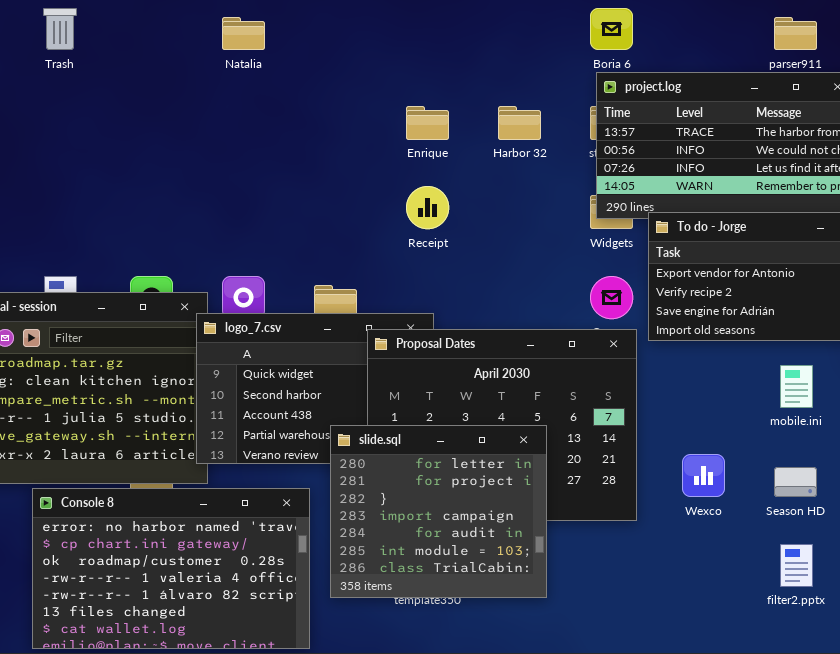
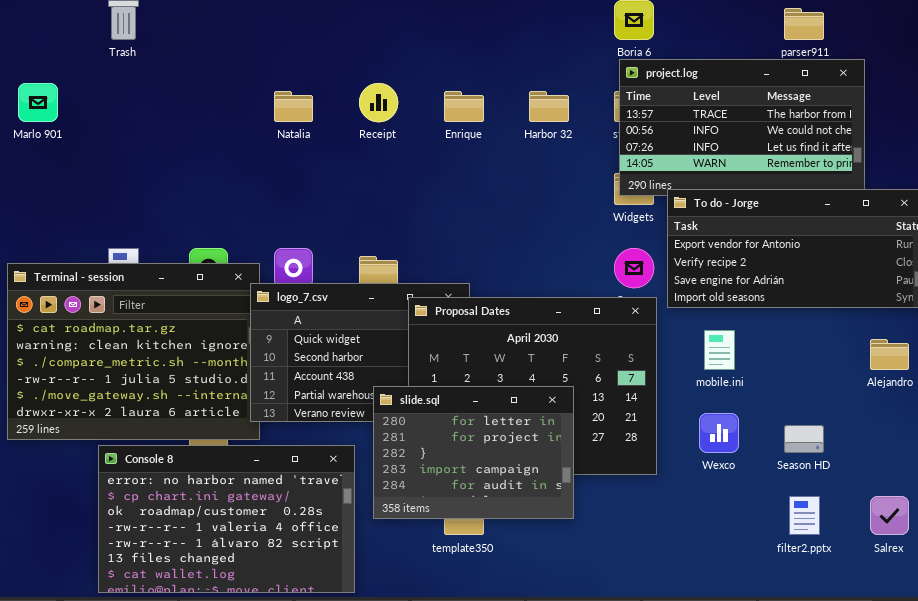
Natalia: [222,17,265,50] -> [274,91,313,122], moved
Receipt: [406,186,449,229] -> [359,83,398,122], moved
mobile.ini: [780,365,813,408] -> [704,330,735,370], moved
slide.sql: [330,425,547,598] -> [373,386,574,519], resized

